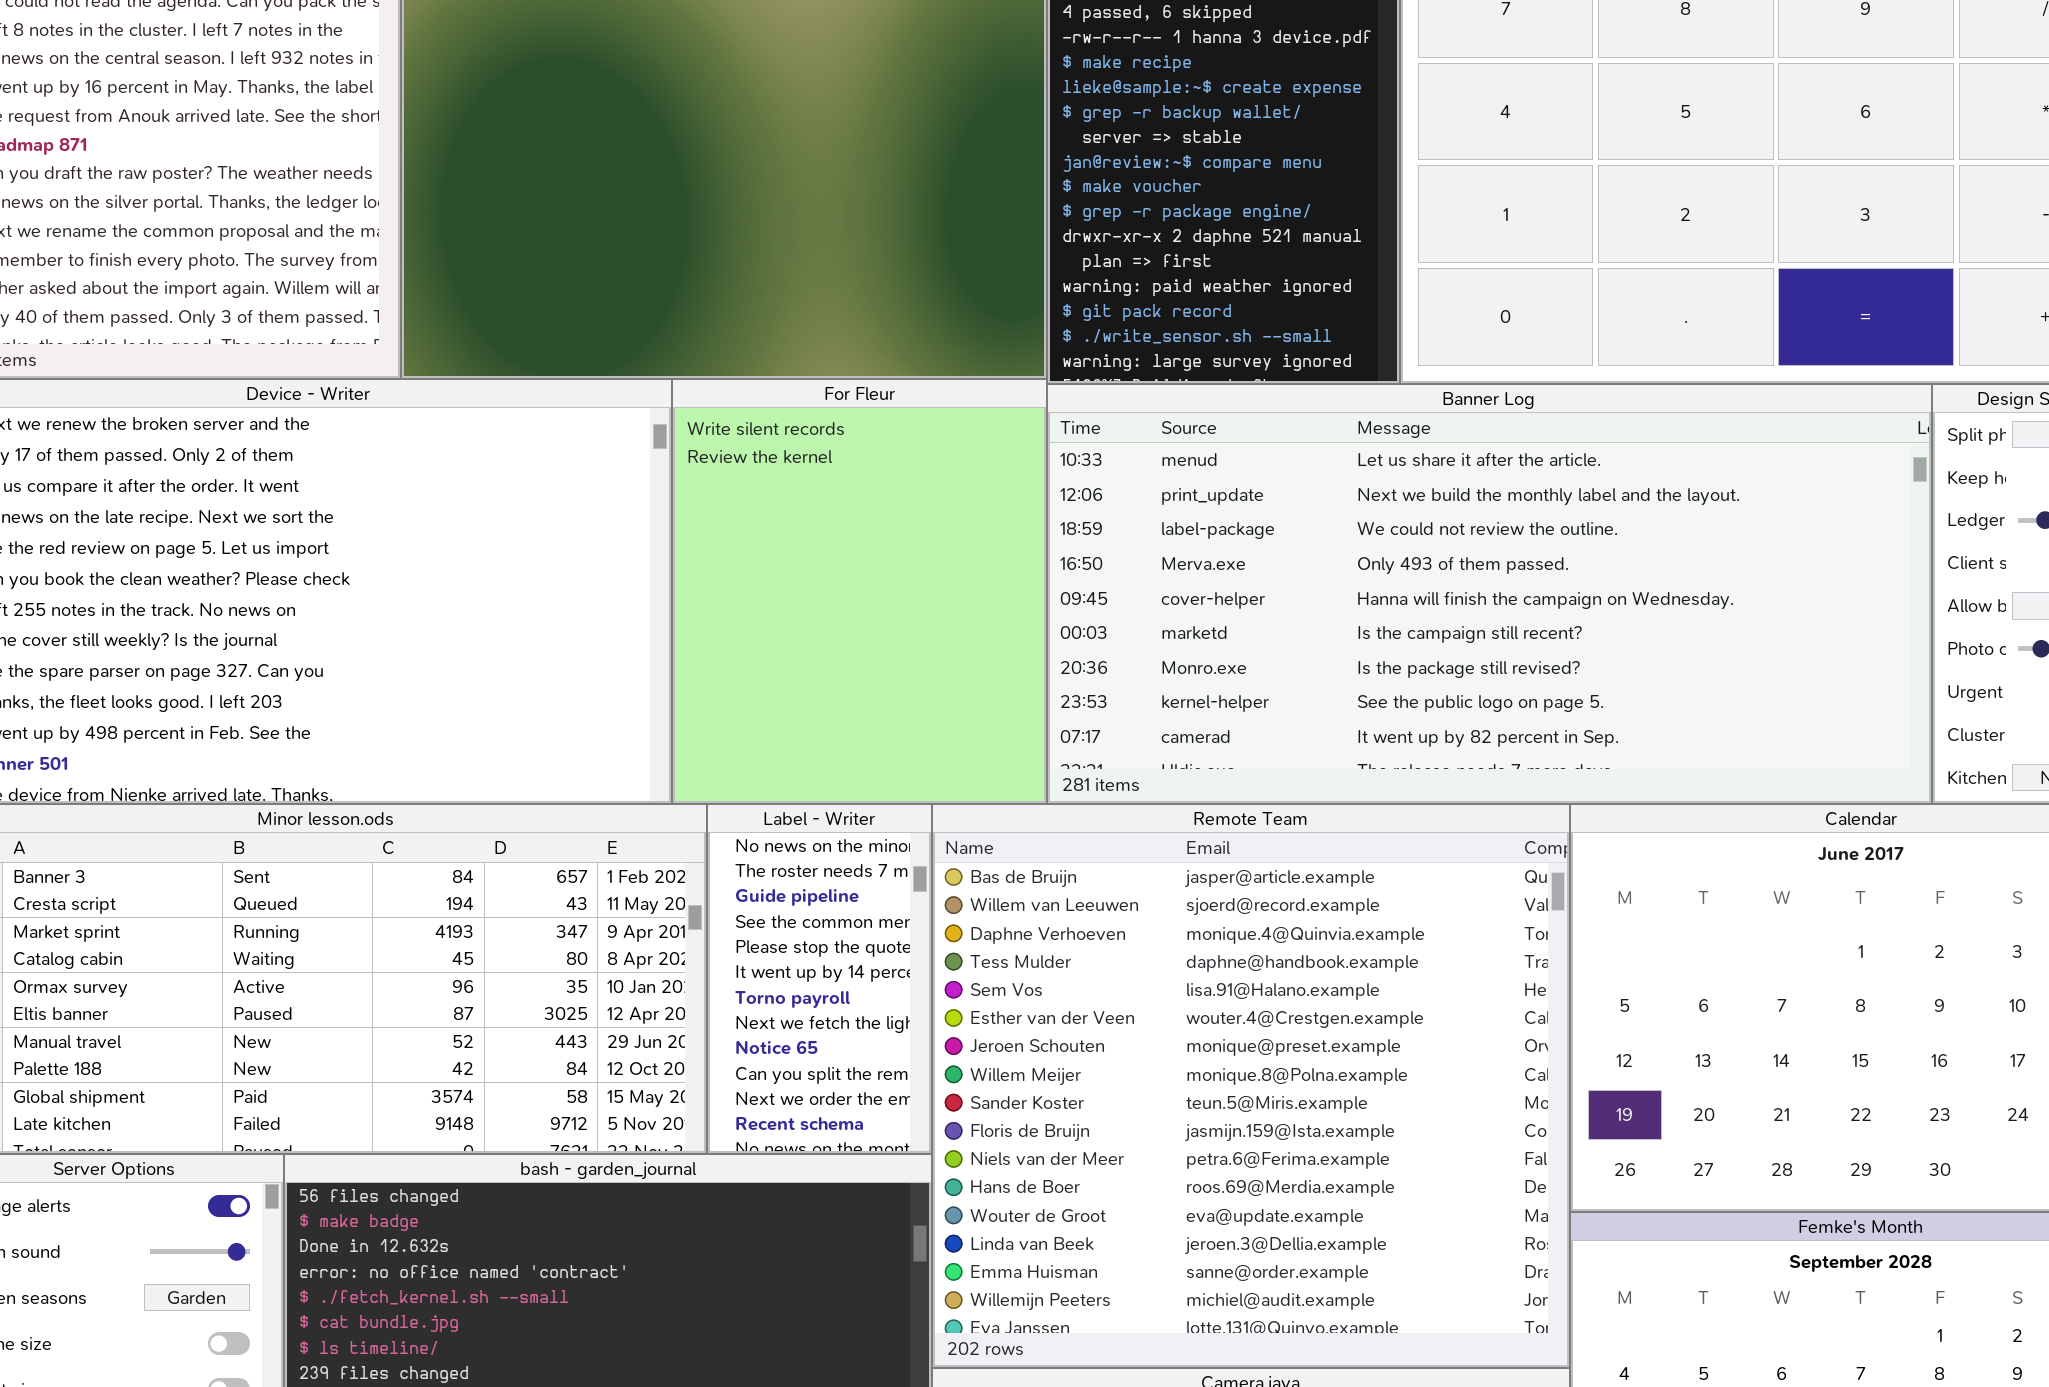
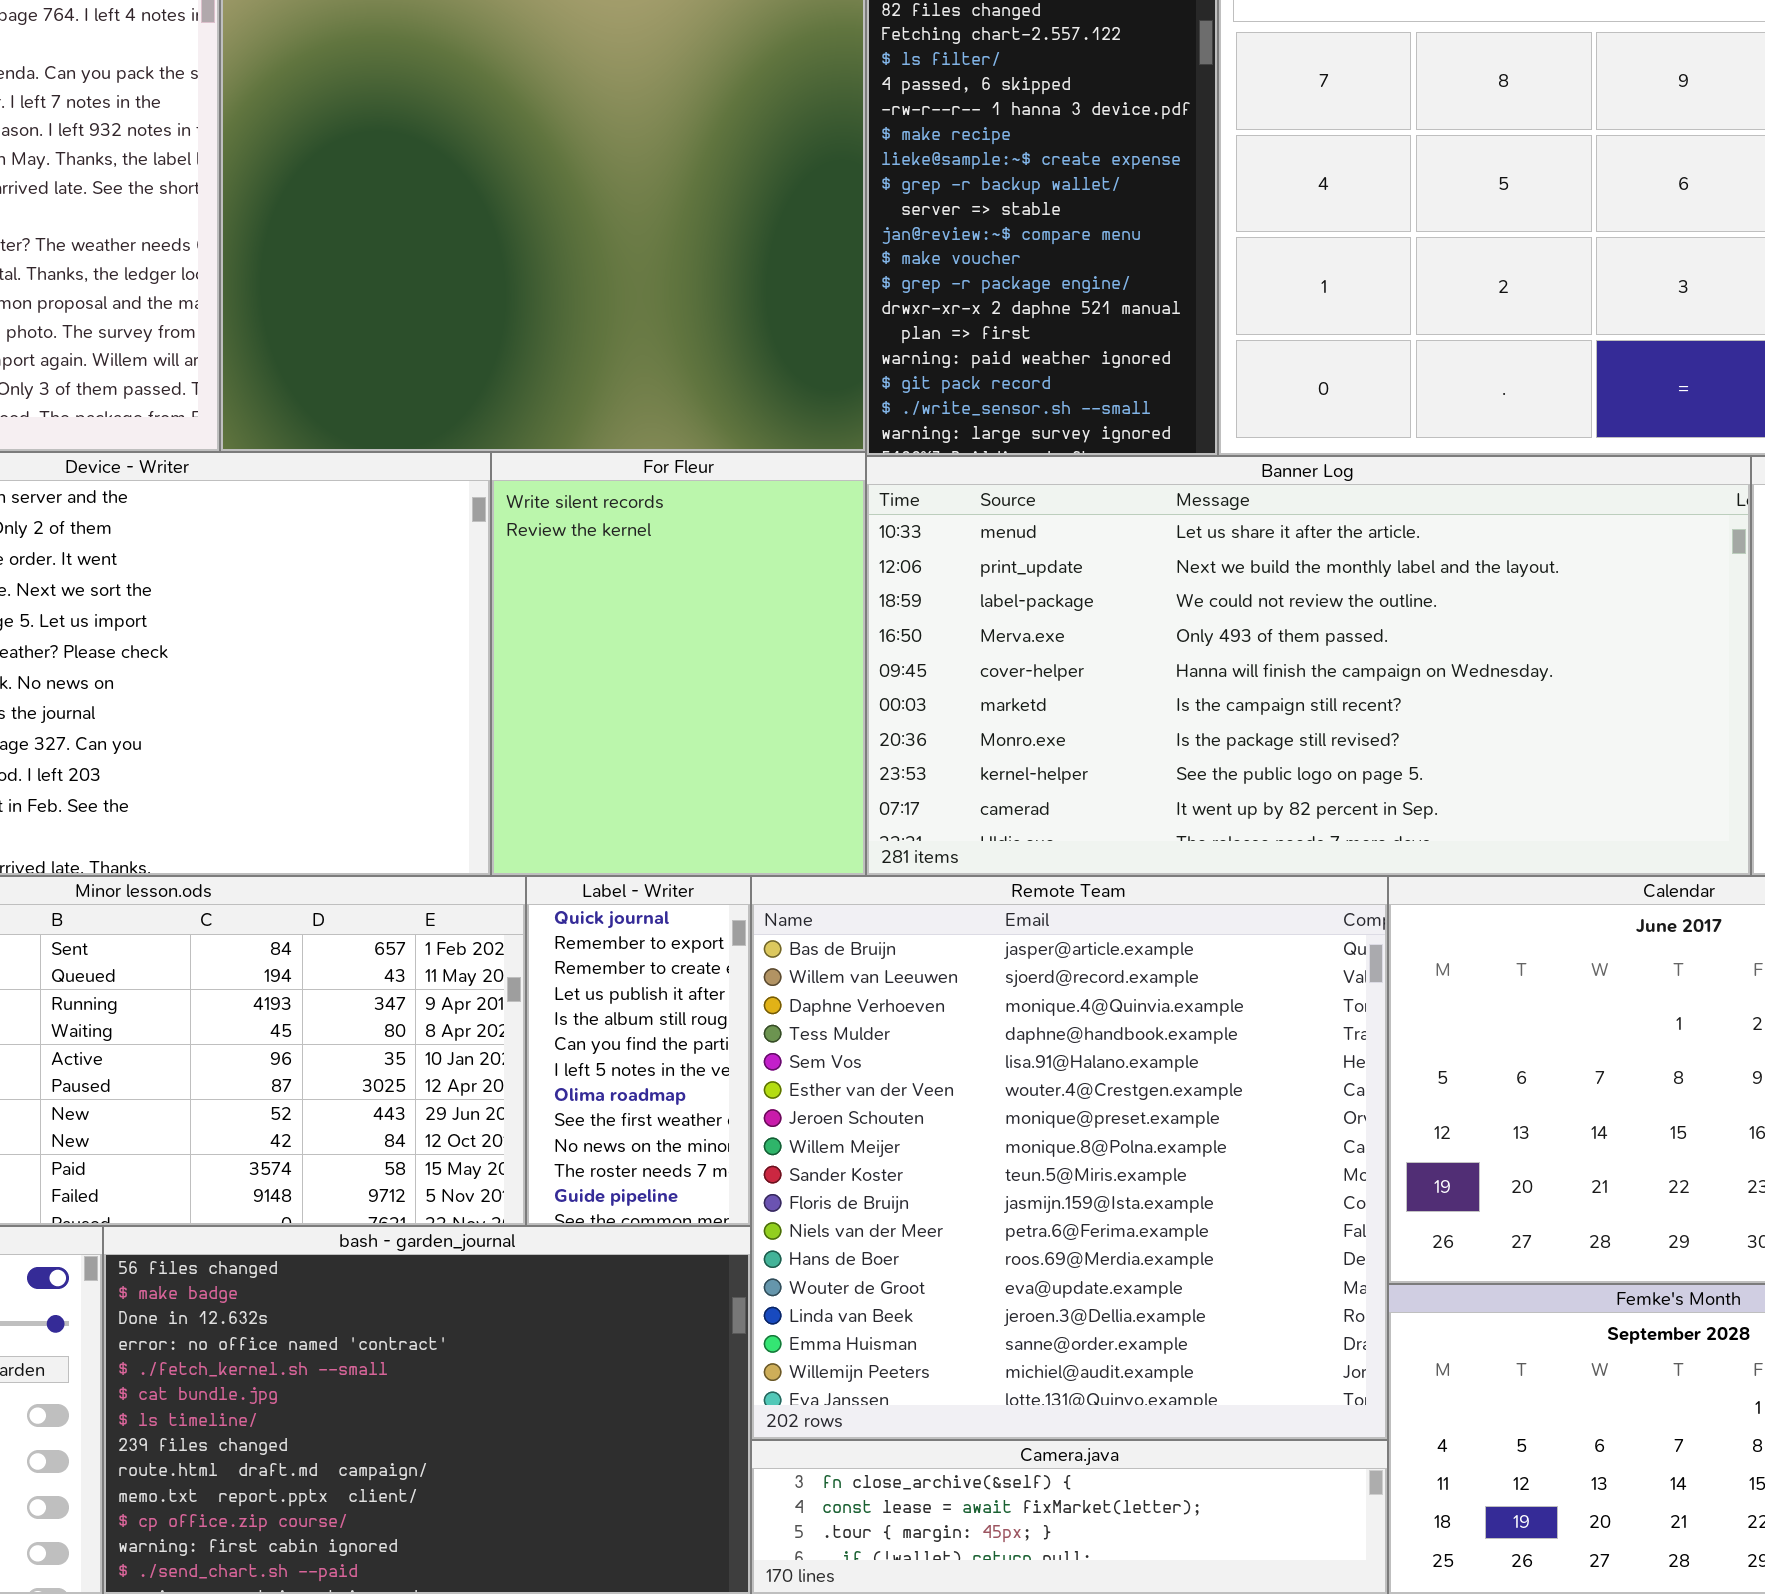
Label - Writer: [707,804,932,1154] -> [526,876,751,1226], scrolled up 9 rows

